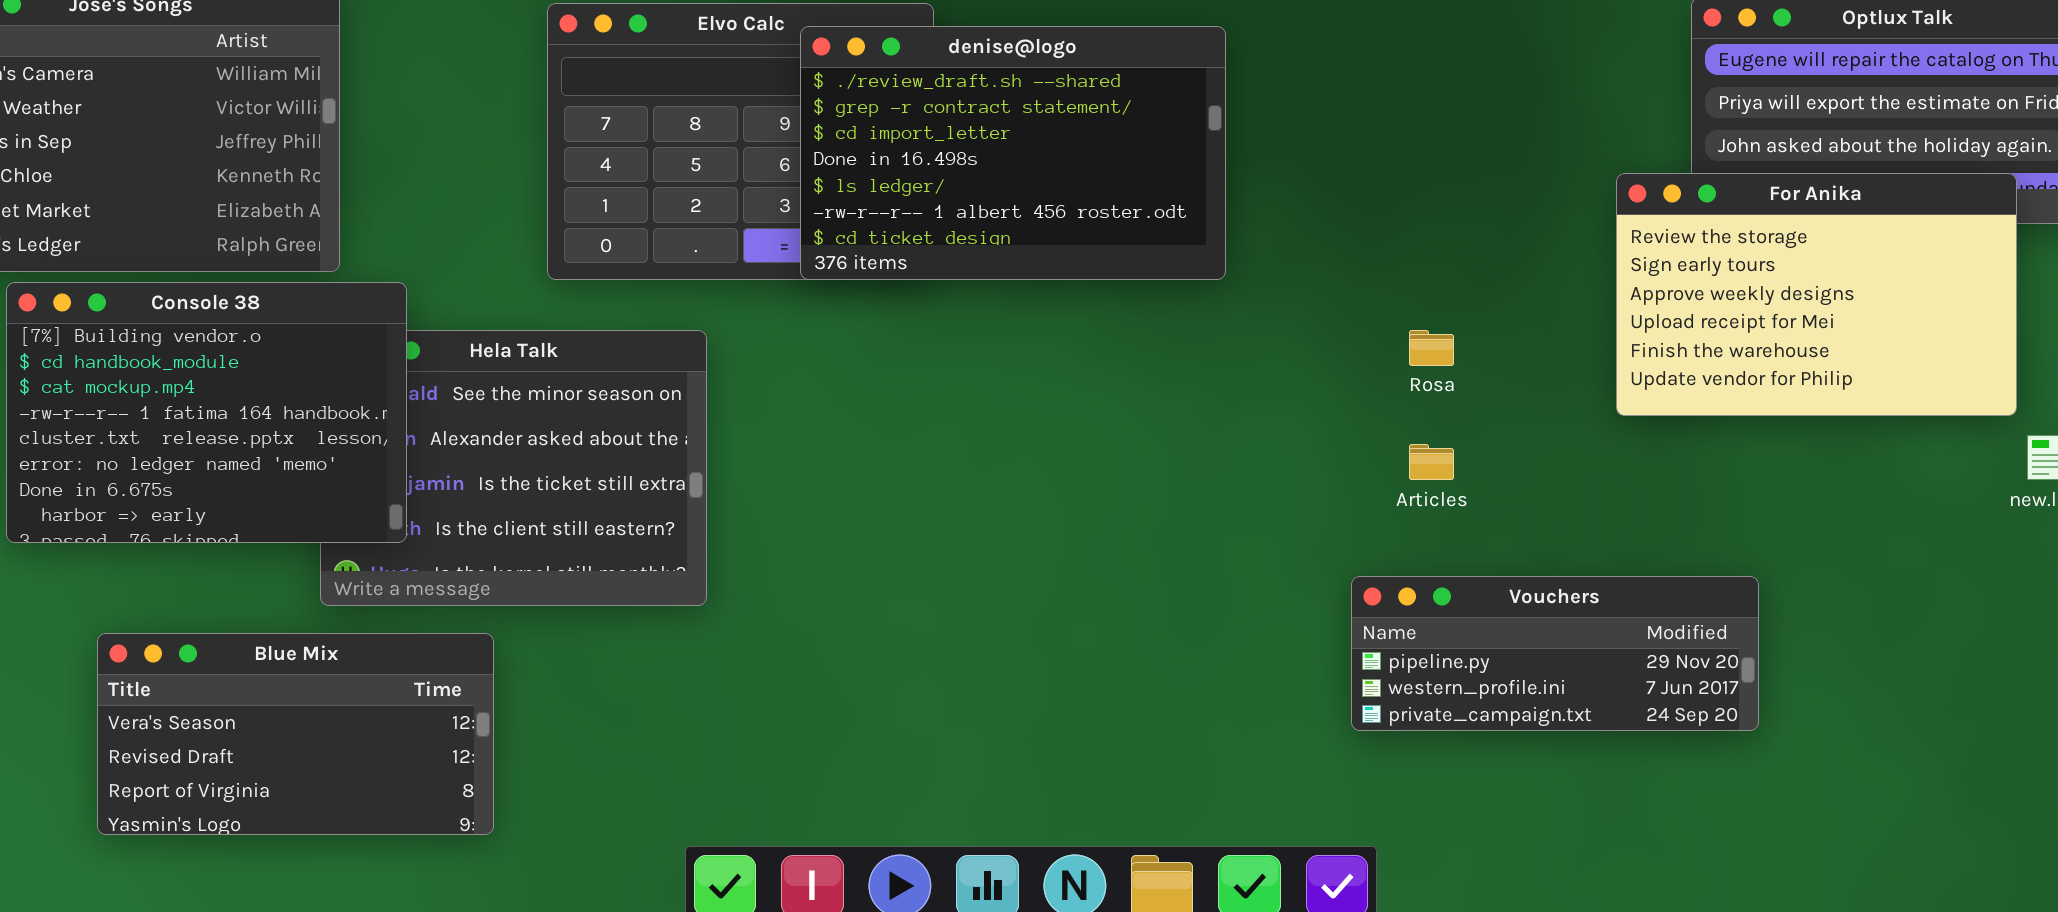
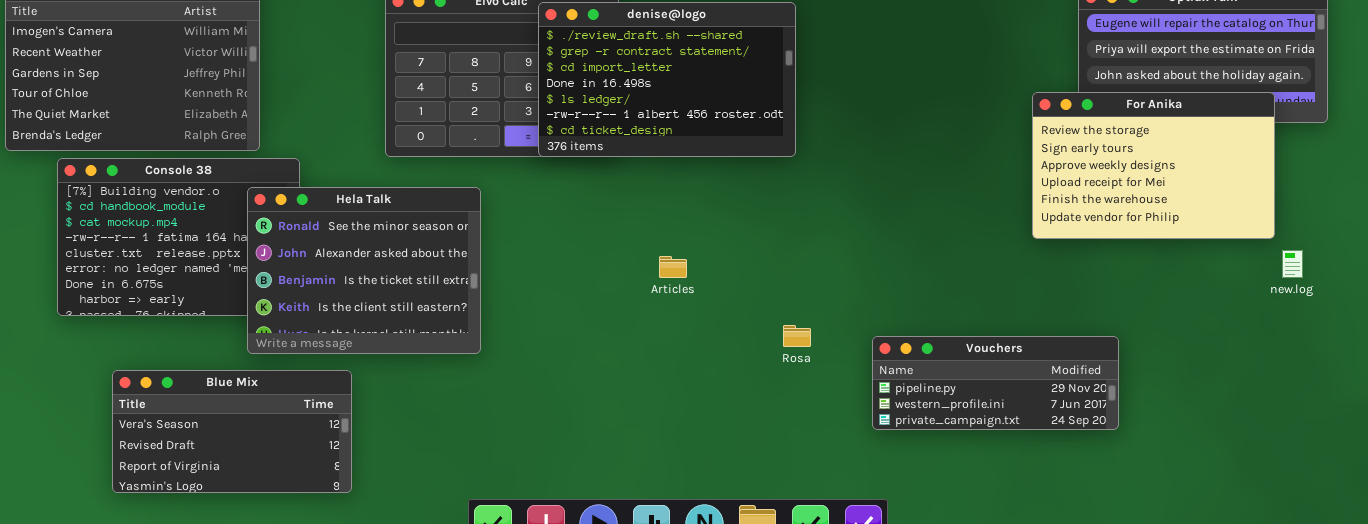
Hela Talk: [320,330,707,606] -> [247,187,481,354], raised
Rosa: [1409,330,1454,366] -> [783,325,811,347], moved
Articles: [1409,444,1454,480] -> [659,256,687,278], moved

